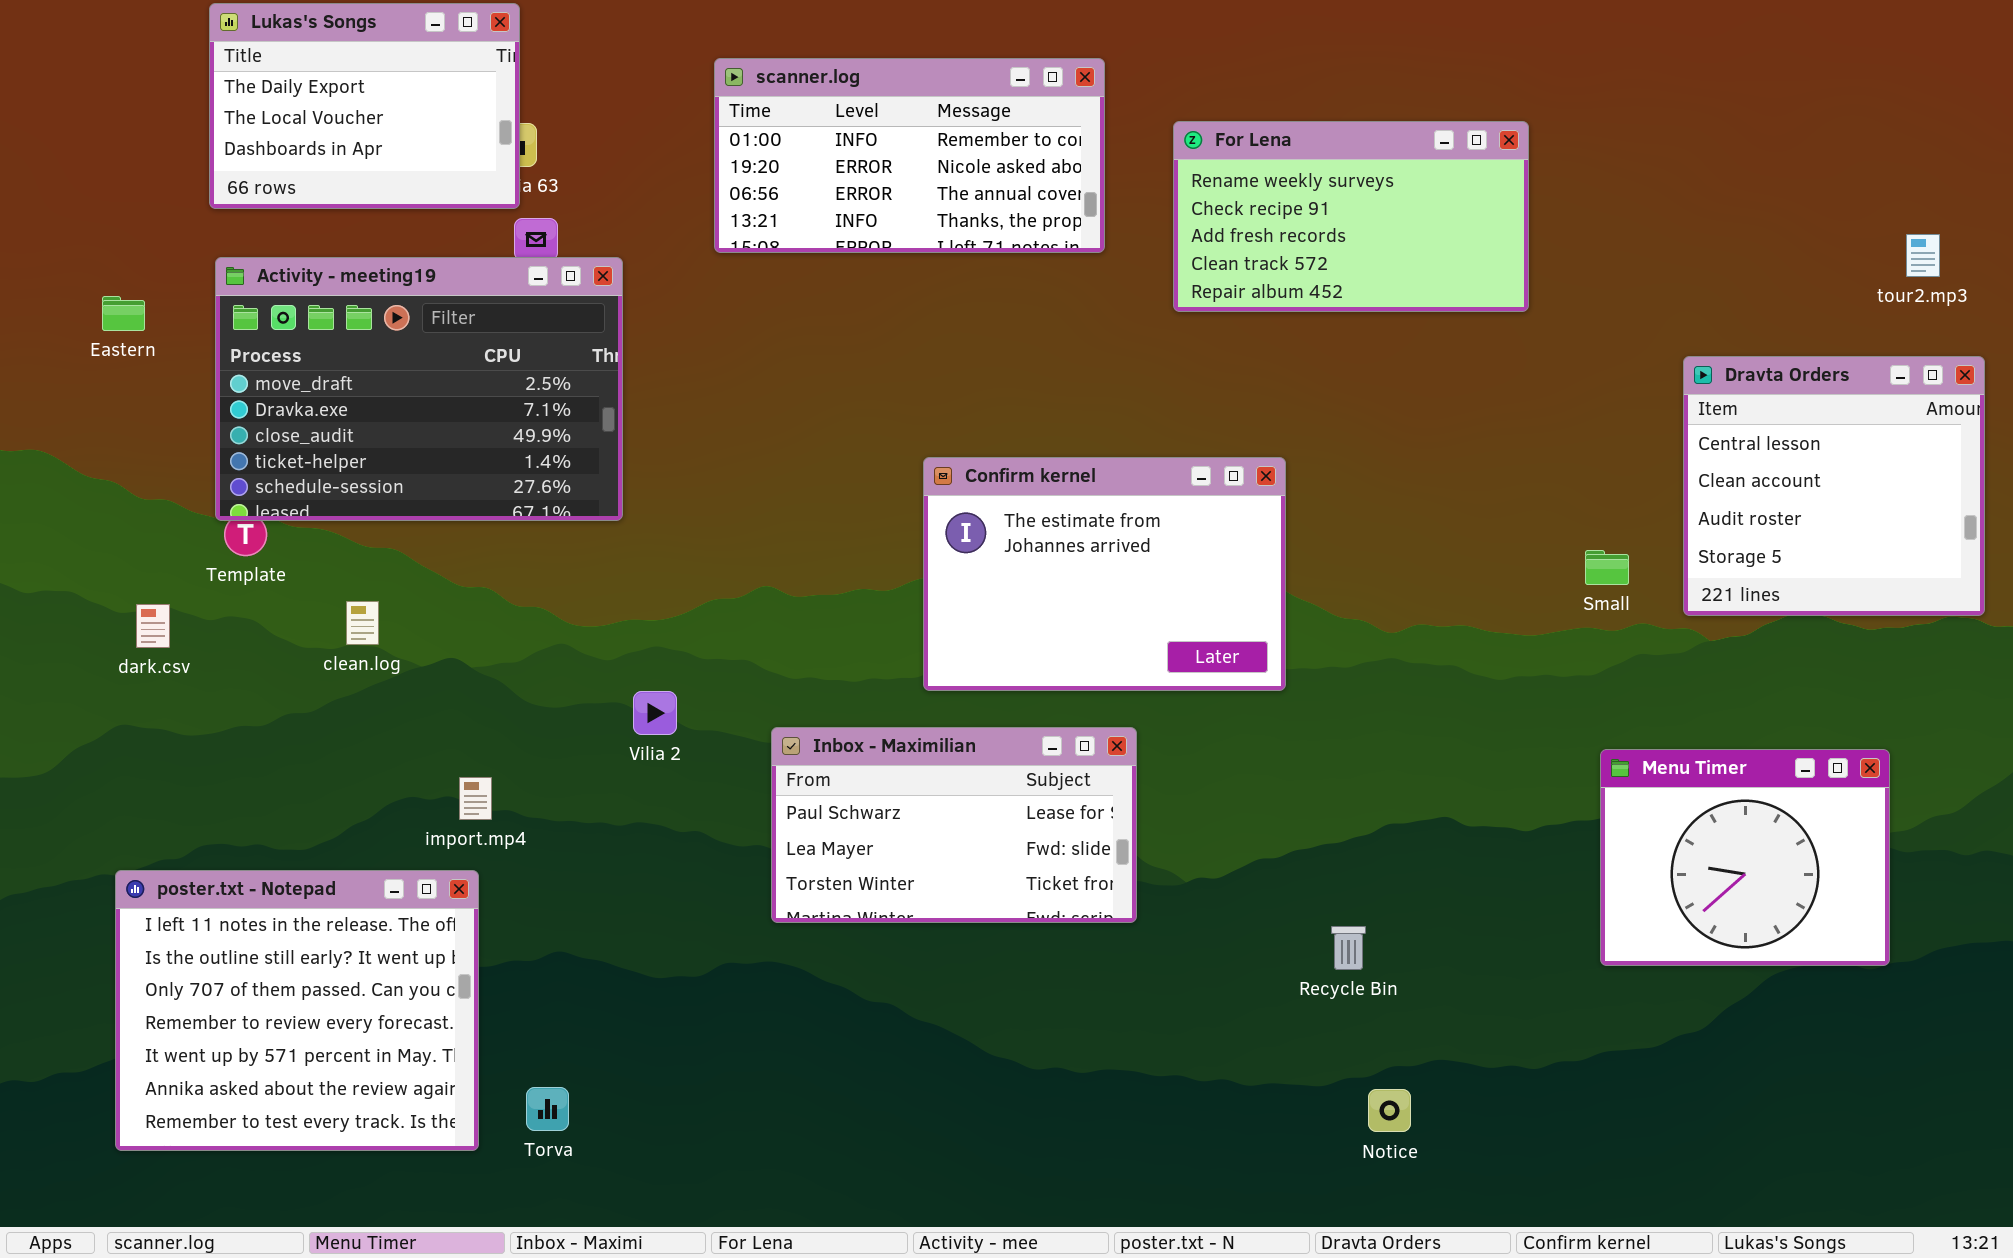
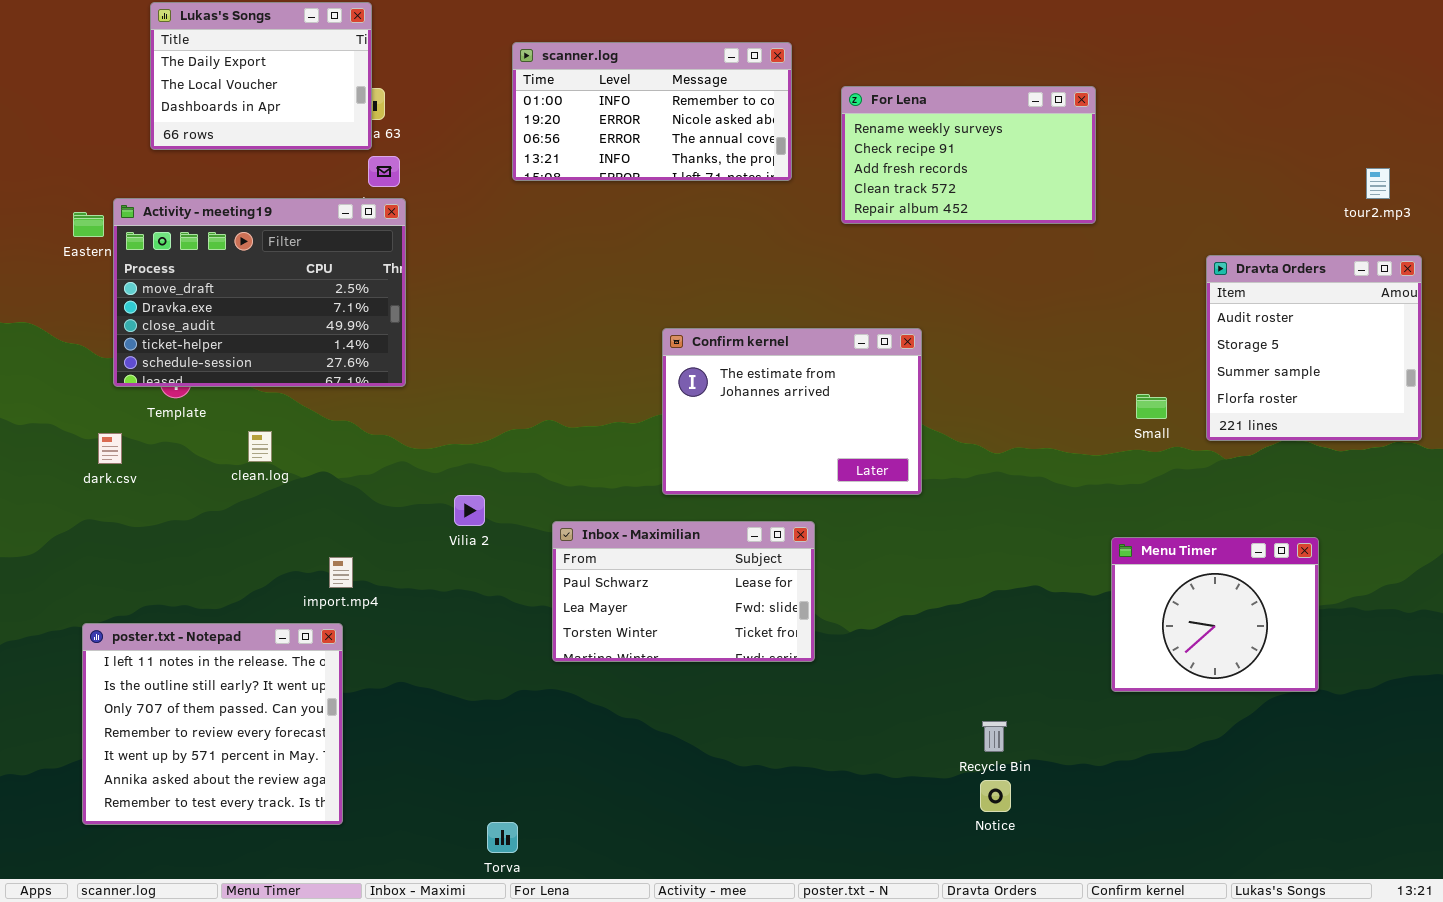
Activity - meeting19: [215,257,623,521] -> [113,198,406,387], moved
Dravta Orders: [1683,356,1985,616] -> [1206,255,1422,441], scrolled down 2 rows
Menu Timer: [1600,749,1890,966] -> [1111,537,1319,692], moved
Recycle Bin: [1331,926,1366,970] -> [982,721,1007,752], moved
Torva: [526,1087,569,1131] -> [487,822,518,853], moved

